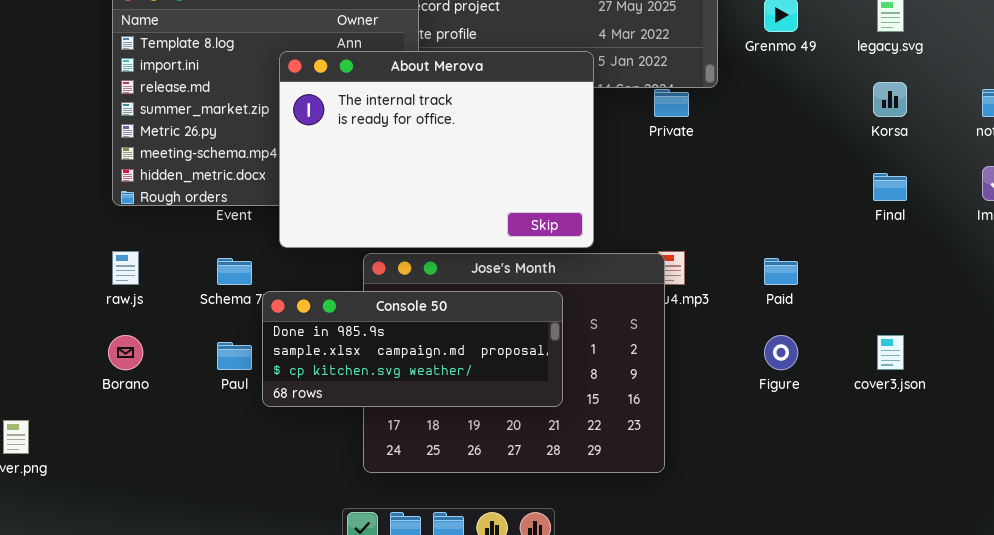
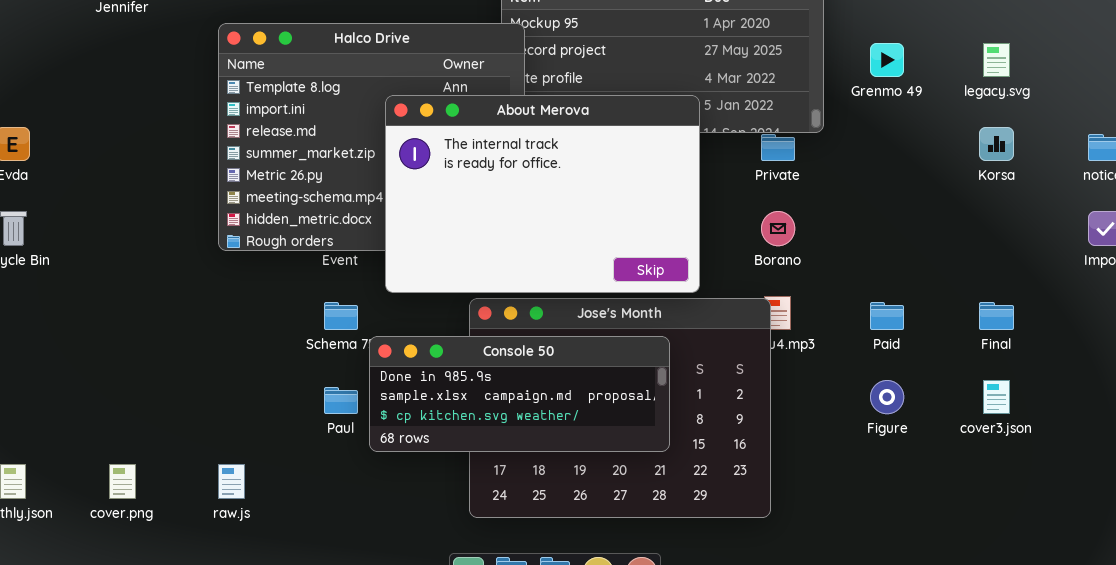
Final: [873,173,907,201] -> [979,302,1014,330], moved
raw.js: [112,251,139,285] -> [218,464,245,499], moved
Borano: [108,335,143,370] -> [761,211,795,246], moved

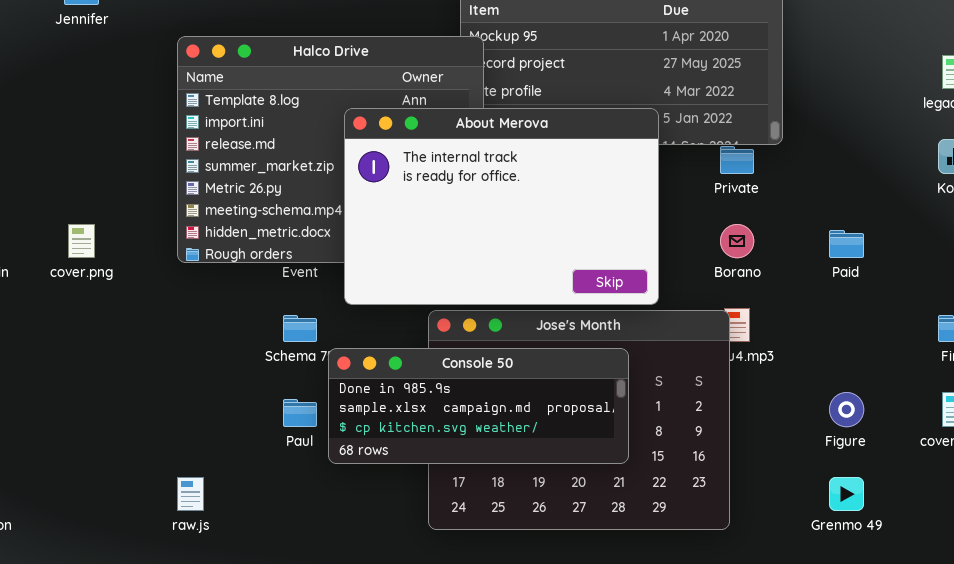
Grenmo 49: [870,43,904,77] -> [829,477,864,511], moved
Paid: [870,302,904,330] -> [829,230,864,258], moved
cover.png: [109,464,136,499] -> [68,224,95,258], moved

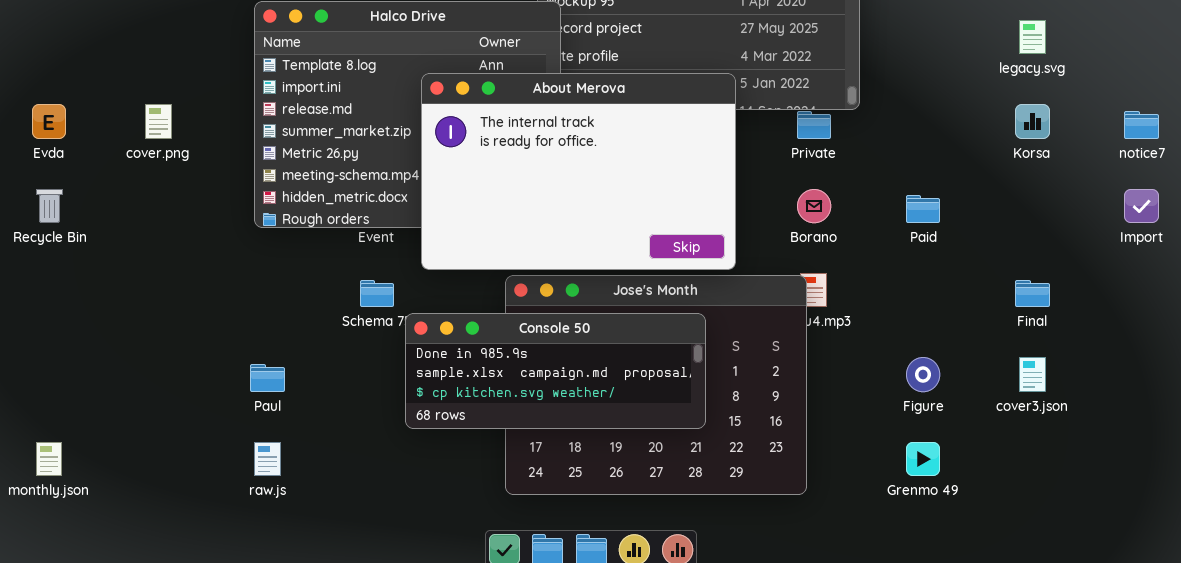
cover.png: [68,224,95,258] -> [145,104,172,139], moved
Paul: [283,399,317,427] -> [250,364,285,392], moved

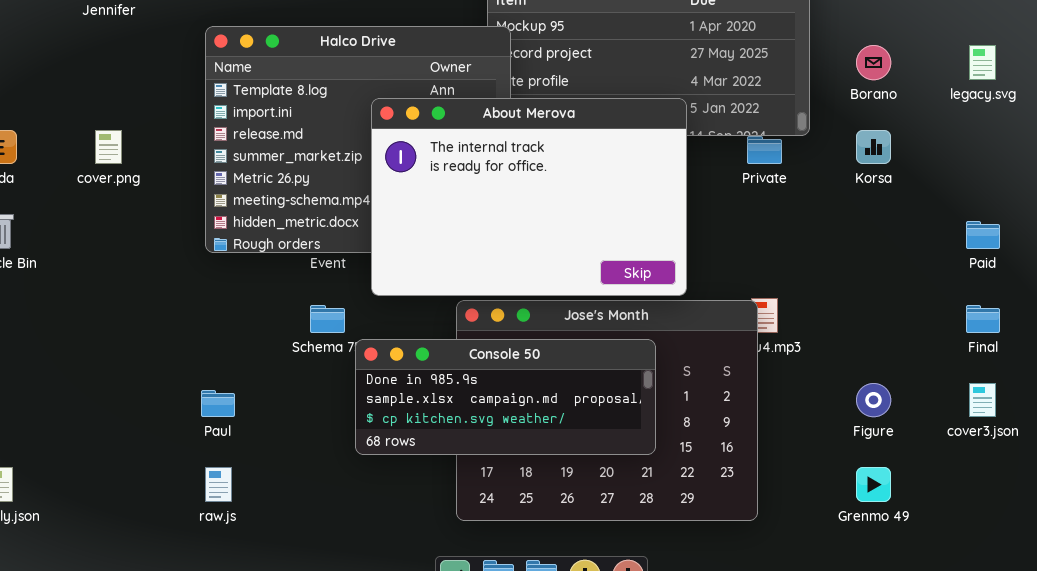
Korsa: [1015,104,1050,139] -> [856,130,891,164], moved
Borano: [797,189,831,223] -> [856,45,891,80], moved
Paid: [906,195,940,223] -> [966,221,1000,249], moved

